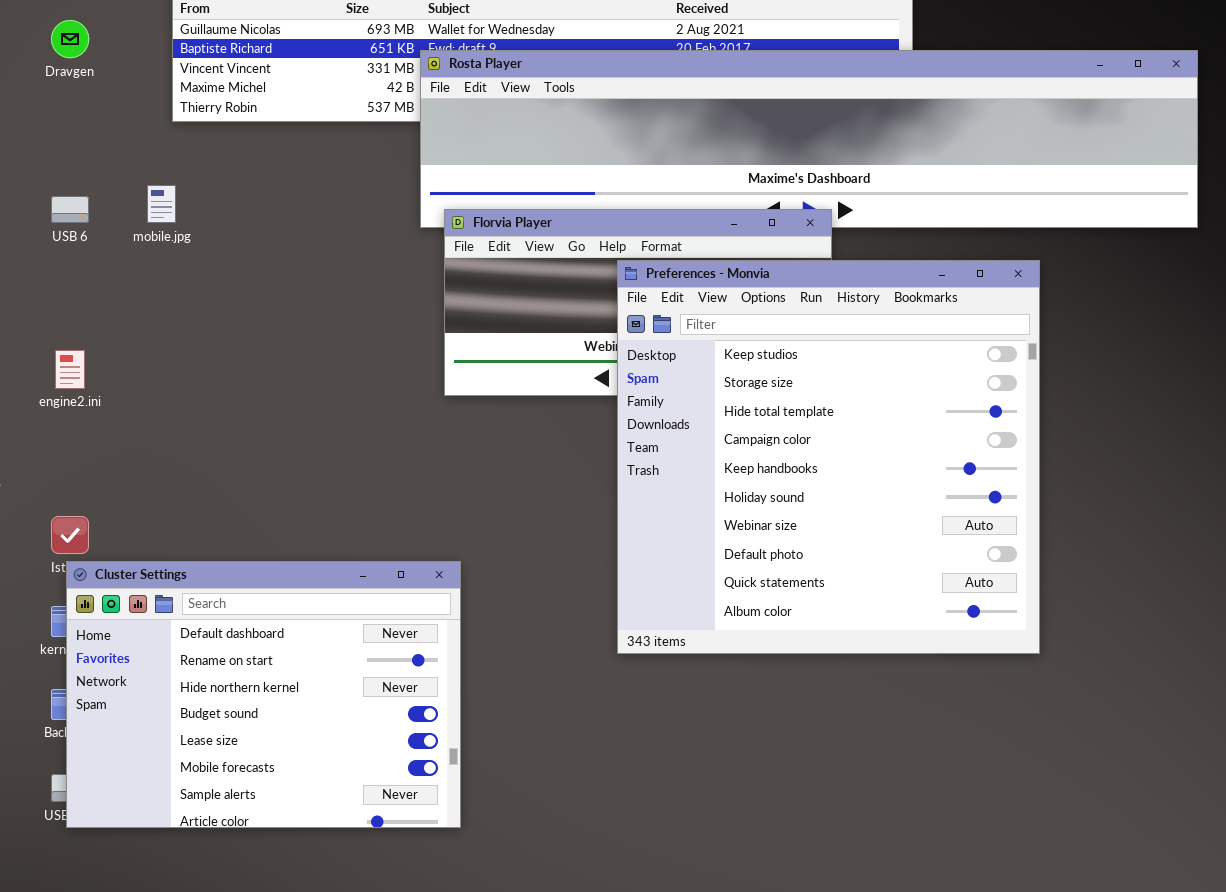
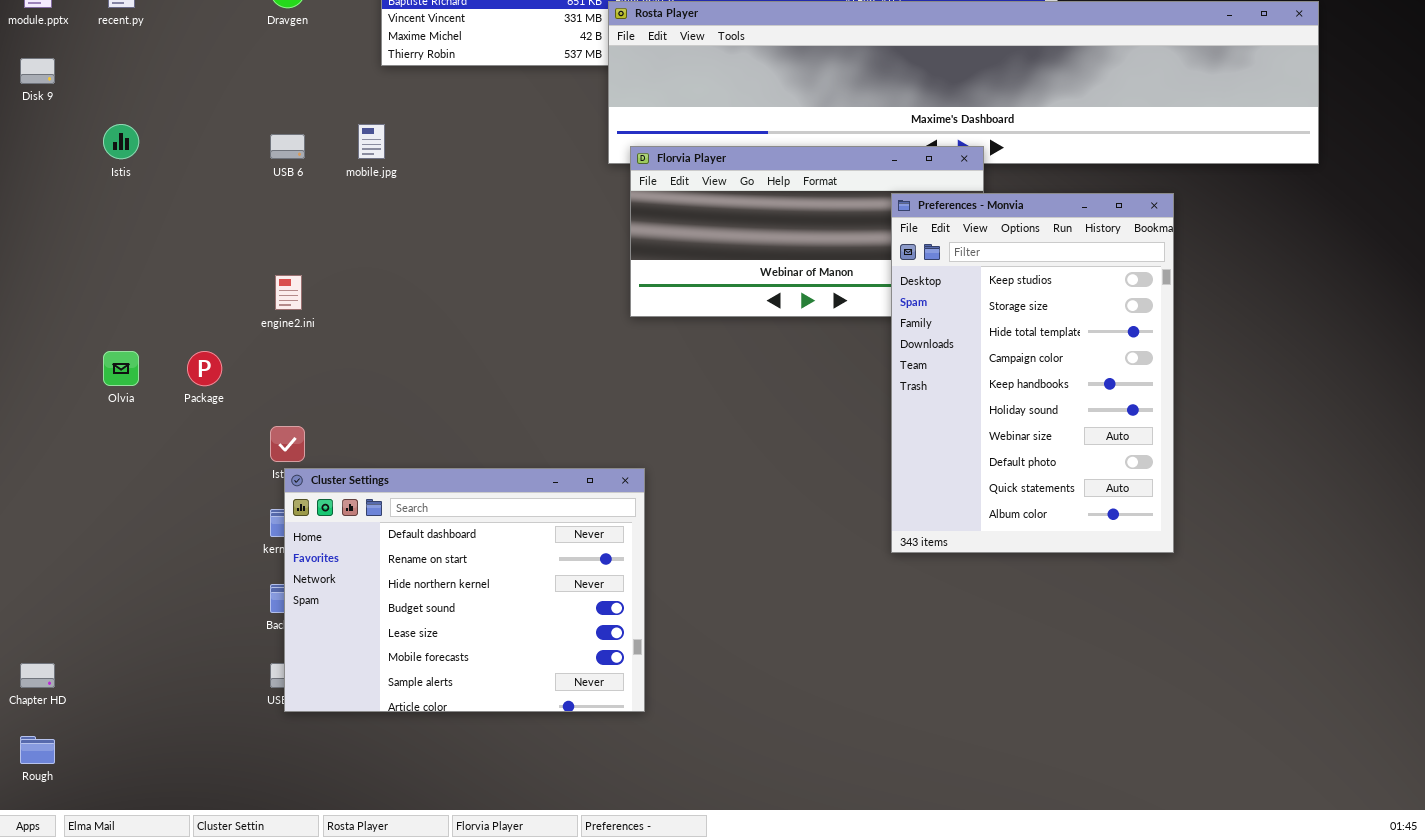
Preferences - Monvia: [617,260,1040,654] -> [891,193,1174,553], resized

